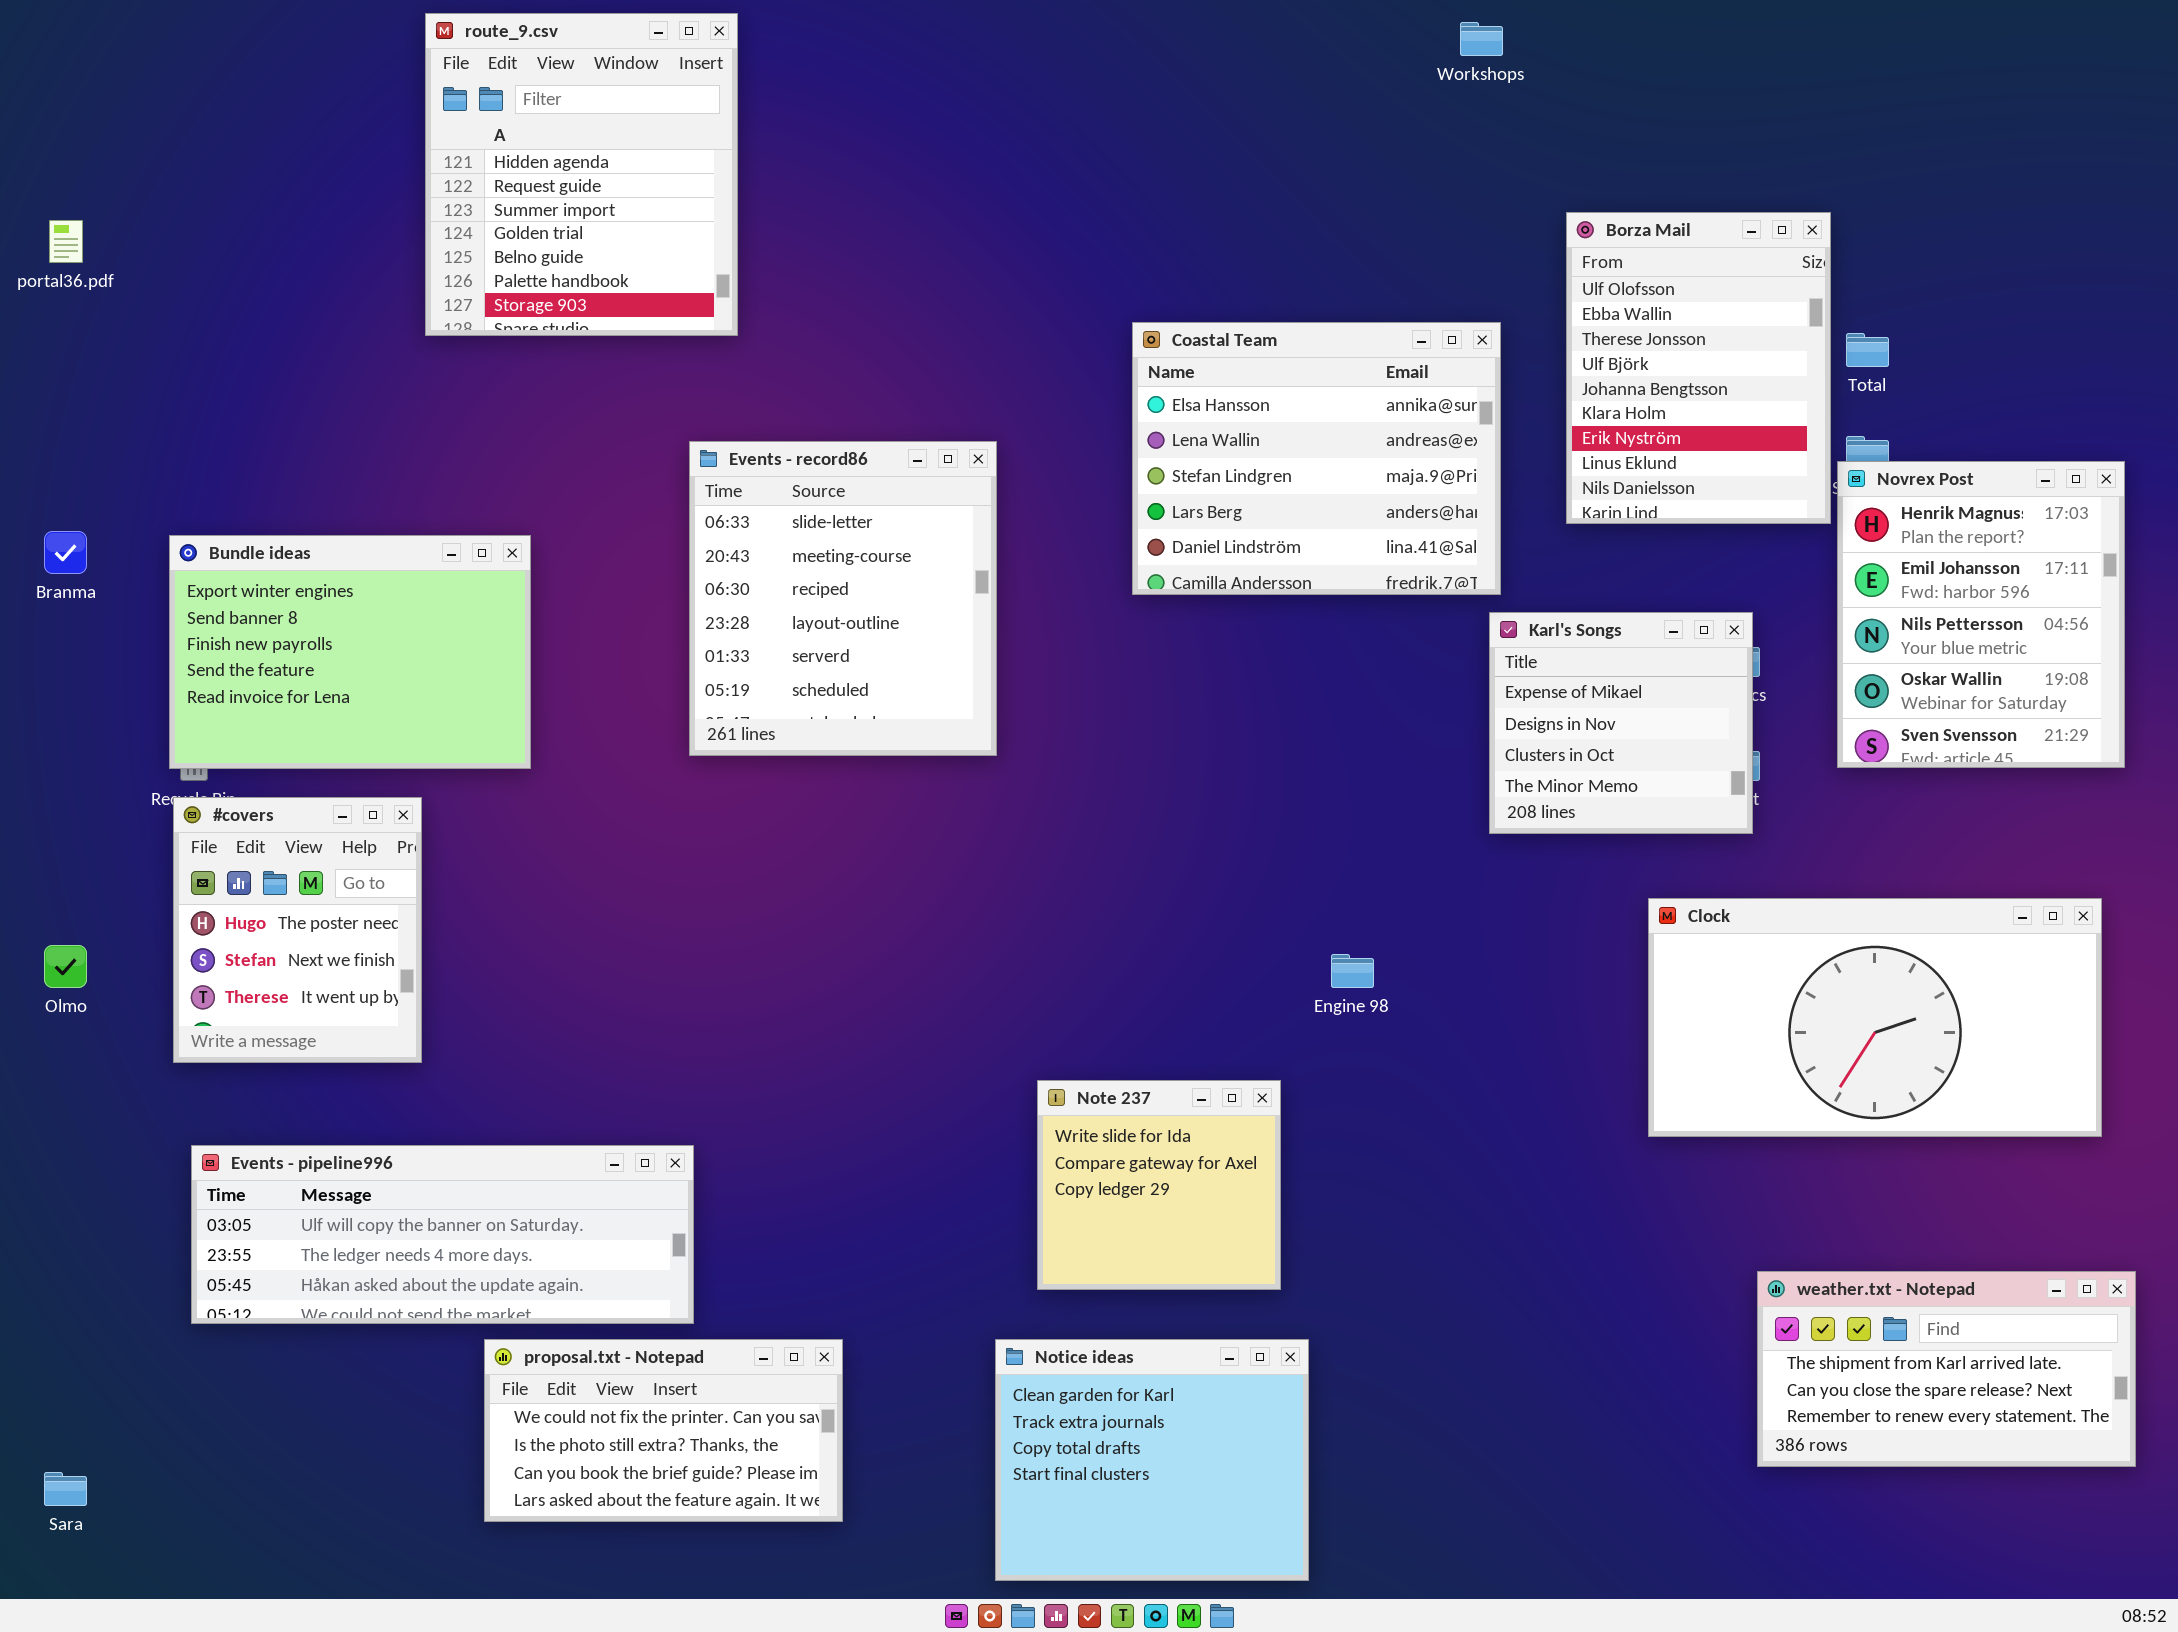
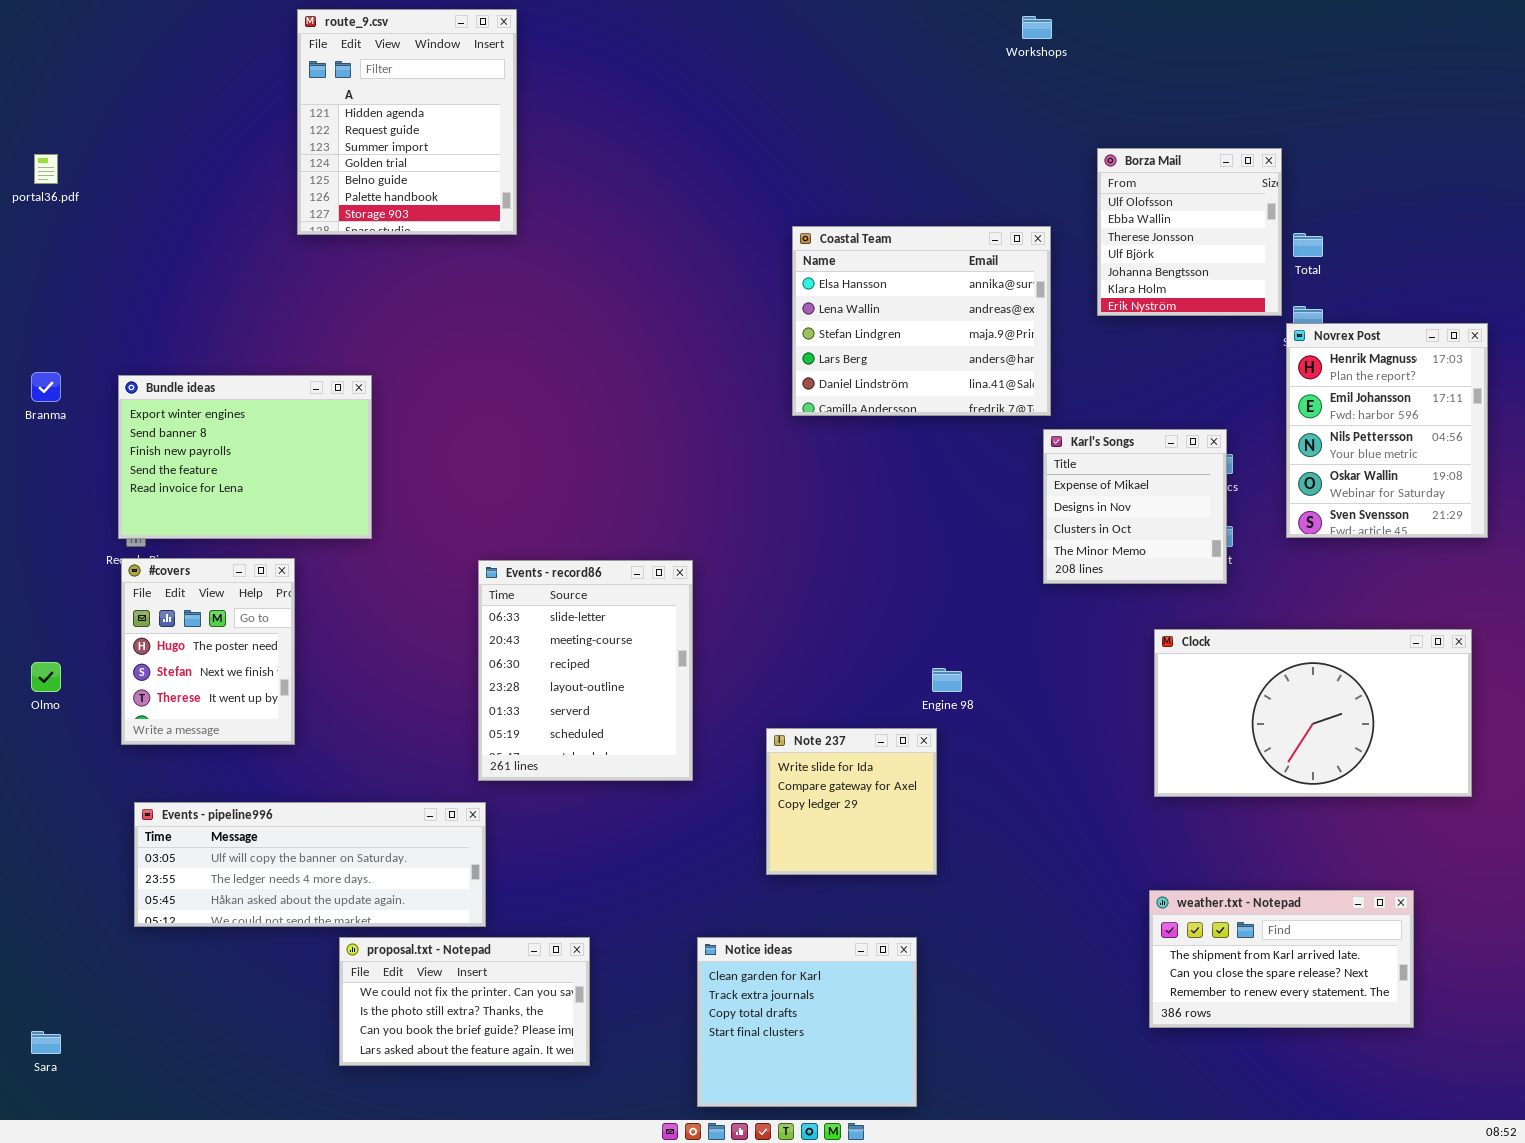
Borza Mail: [1566,212,1831,524] -> [1097,148,1282,316], resized
Events - record86: [689,441,997,756] -> [478,560,693,781], moved
Note 237: [1037,1080,1281,1290] -> [766,728,937,875], moved
weather.txt - Notepad: [1757,1271,2136,1467] -> [1149,890,1414,1028], moved

